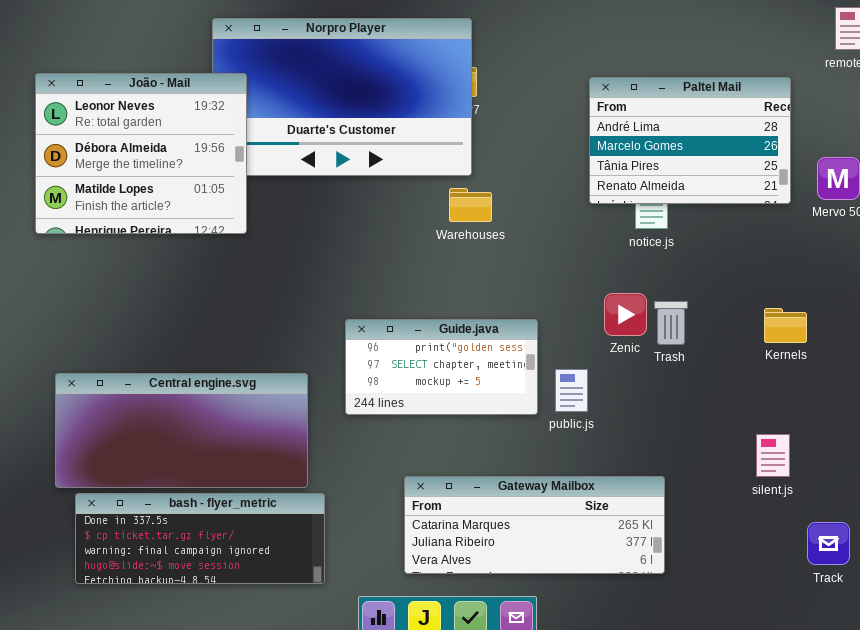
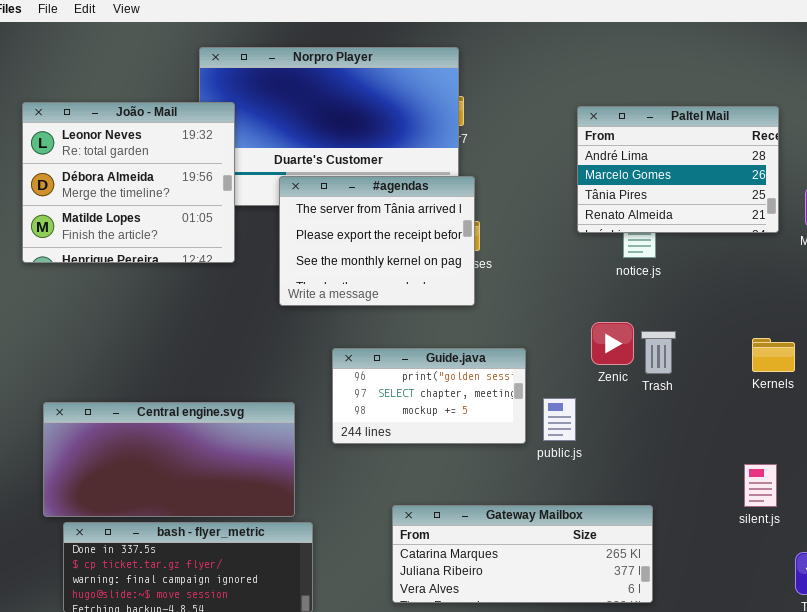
#agendas: none -> [279,176,475,306], opened

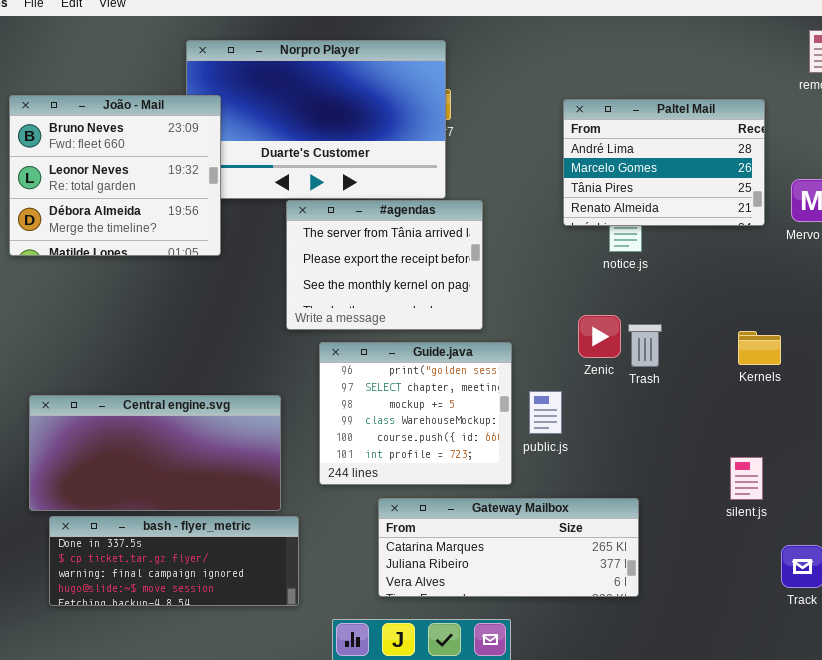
João - Mail: [22,102,235,263] -> [9,95,221,256], scrolled up 1 row
#agendas: [279,176,475,306] -> [286,200,483,330], moved
Guide.java: [332,348,526,444] -> [319,342,512,485], resized

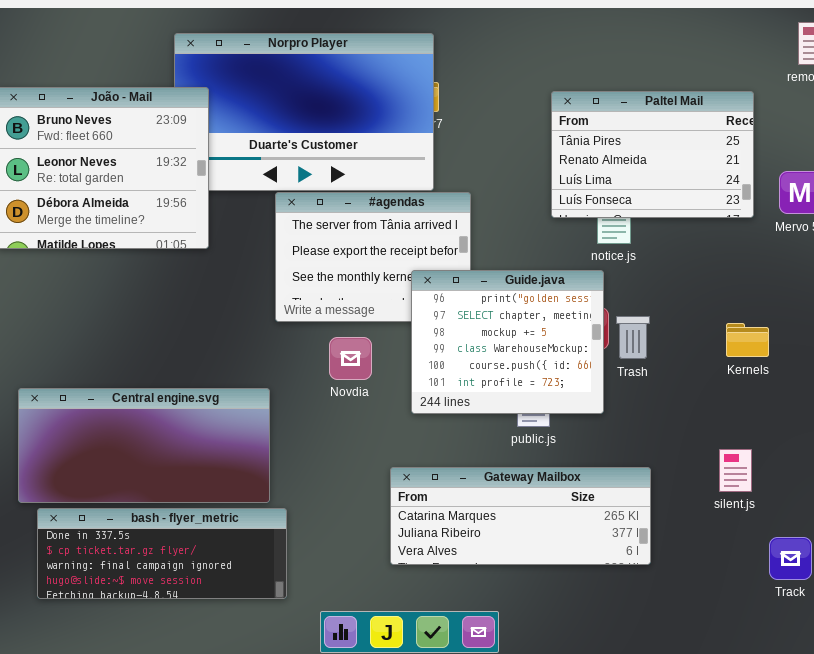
Paltel Mail: [563,99,765,226] -> [551,91,754,218], scrolled down 2 rows
Guide.java: [319,342,512,485] -> [411,270,604,414], moved
Gateway Mailbox: [378,498,639,597] -> [390,467,651,565], moved

